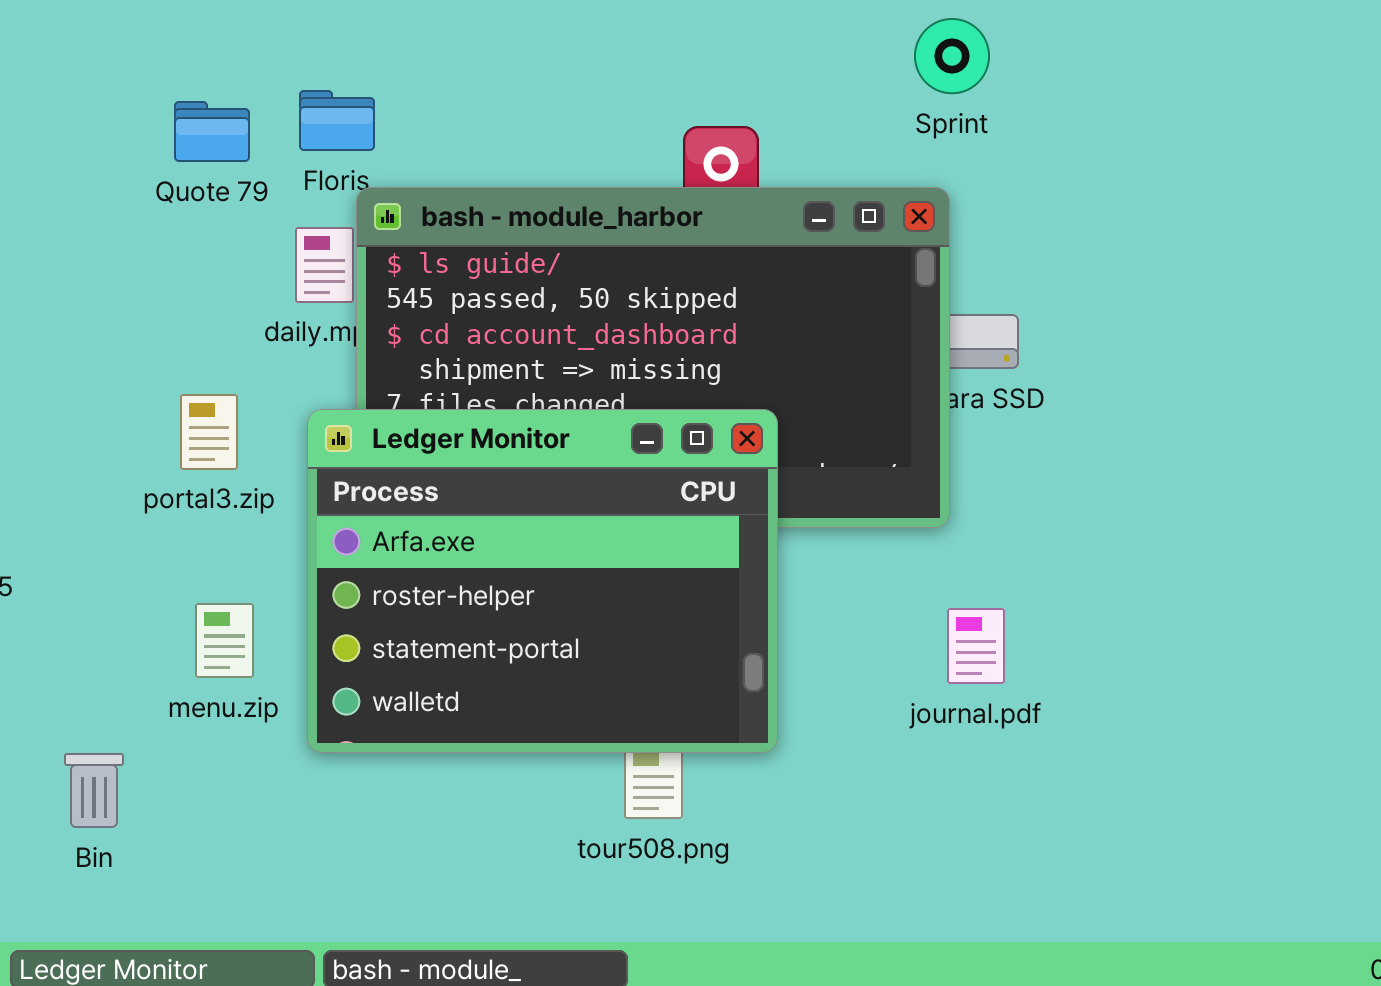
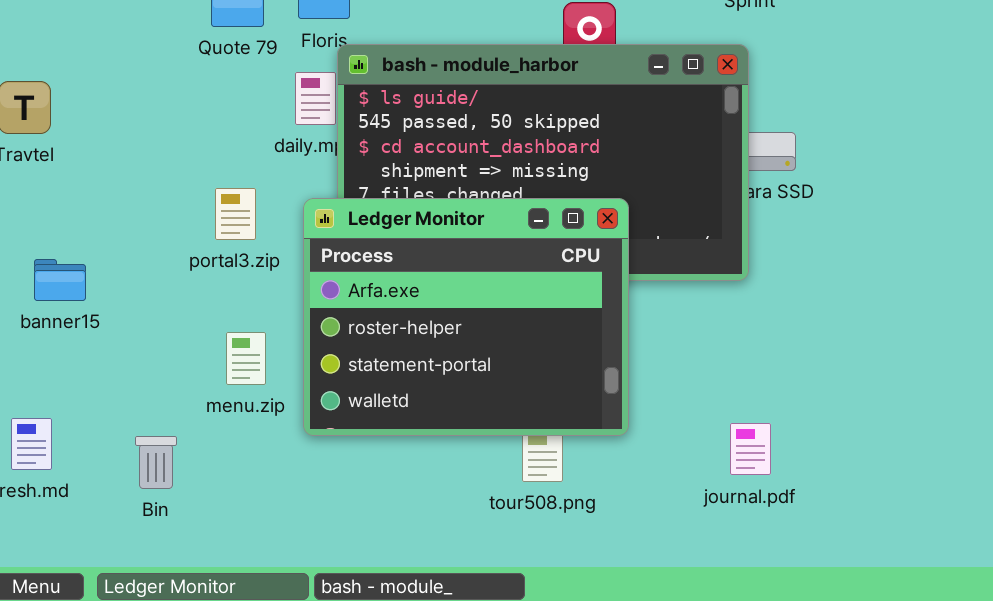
journal.pdf: [947,608,1005,684] -> [730,423,771,475], moved

